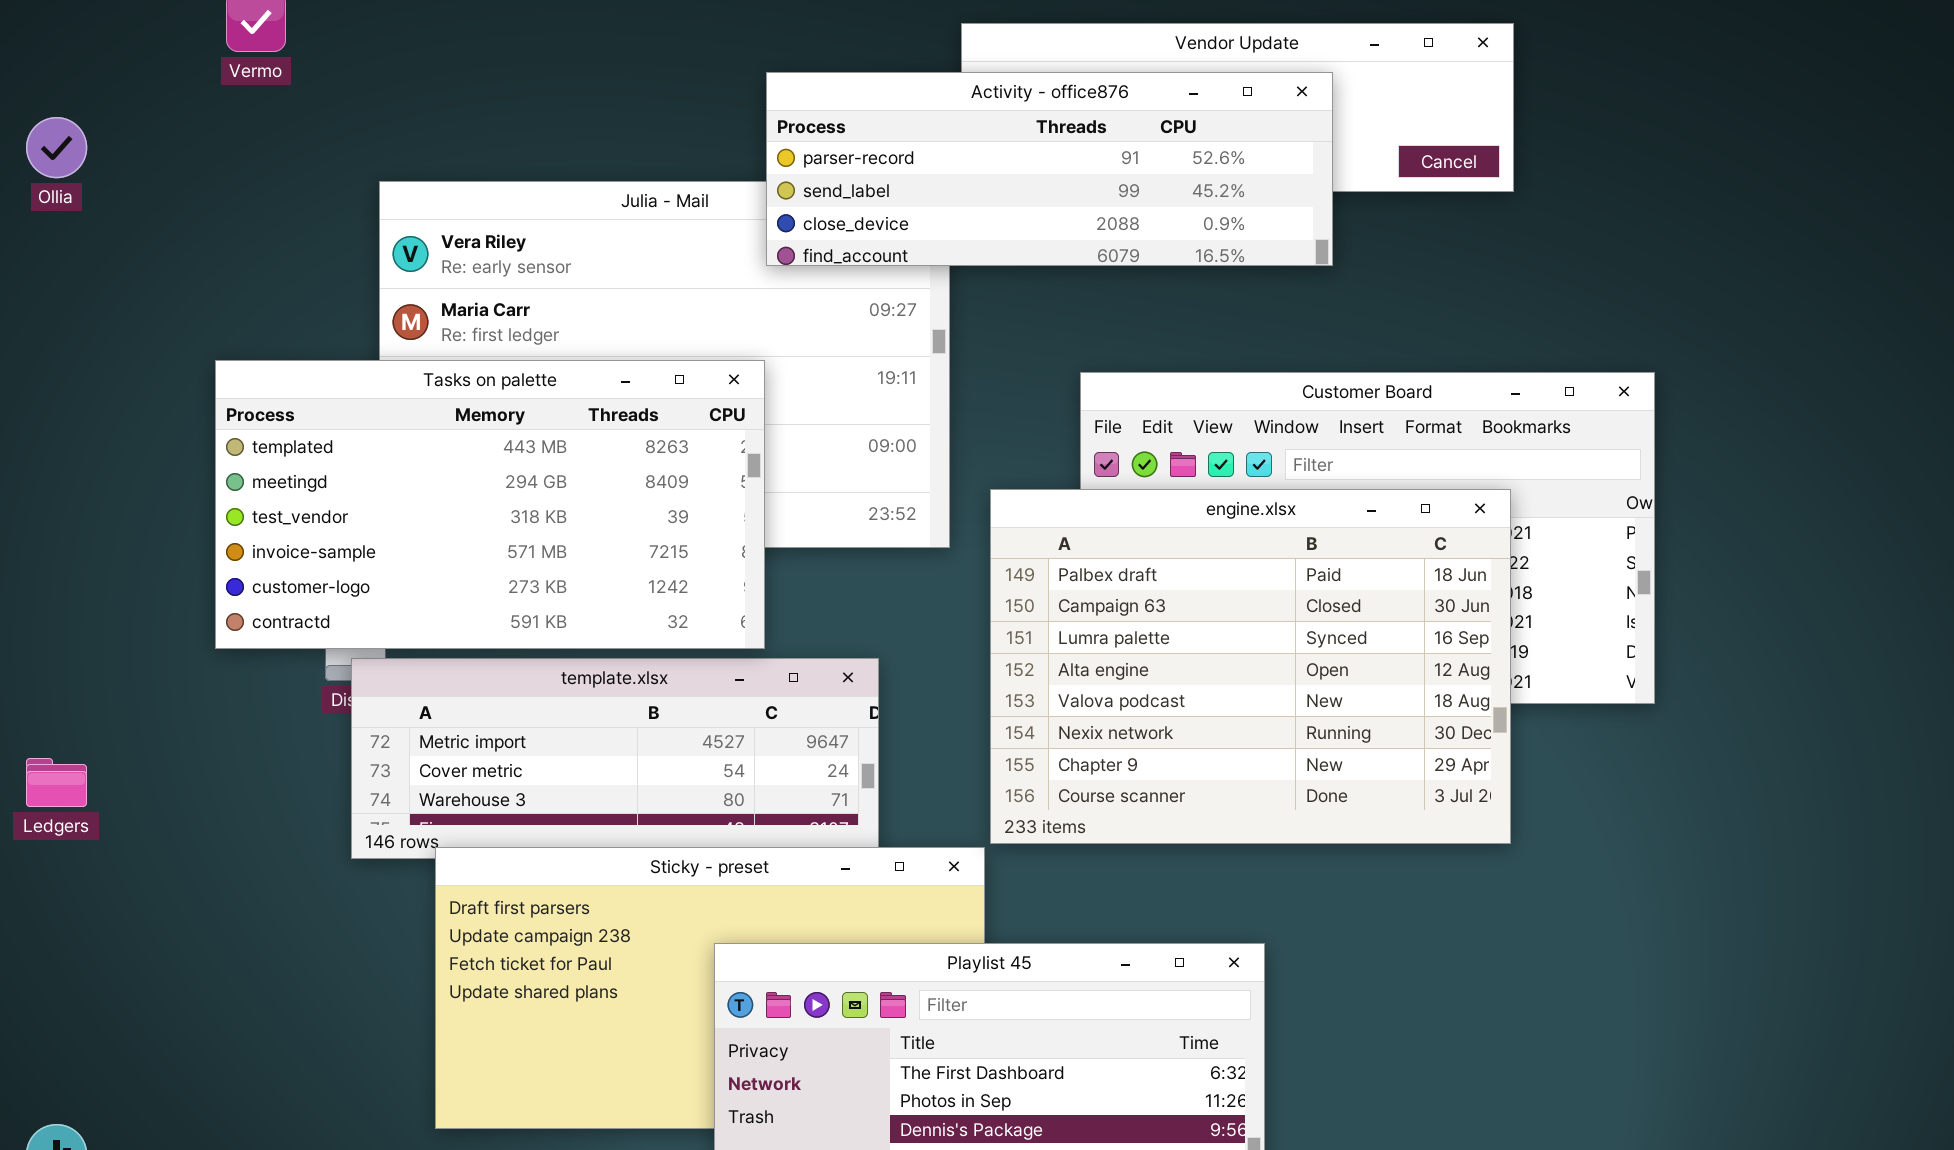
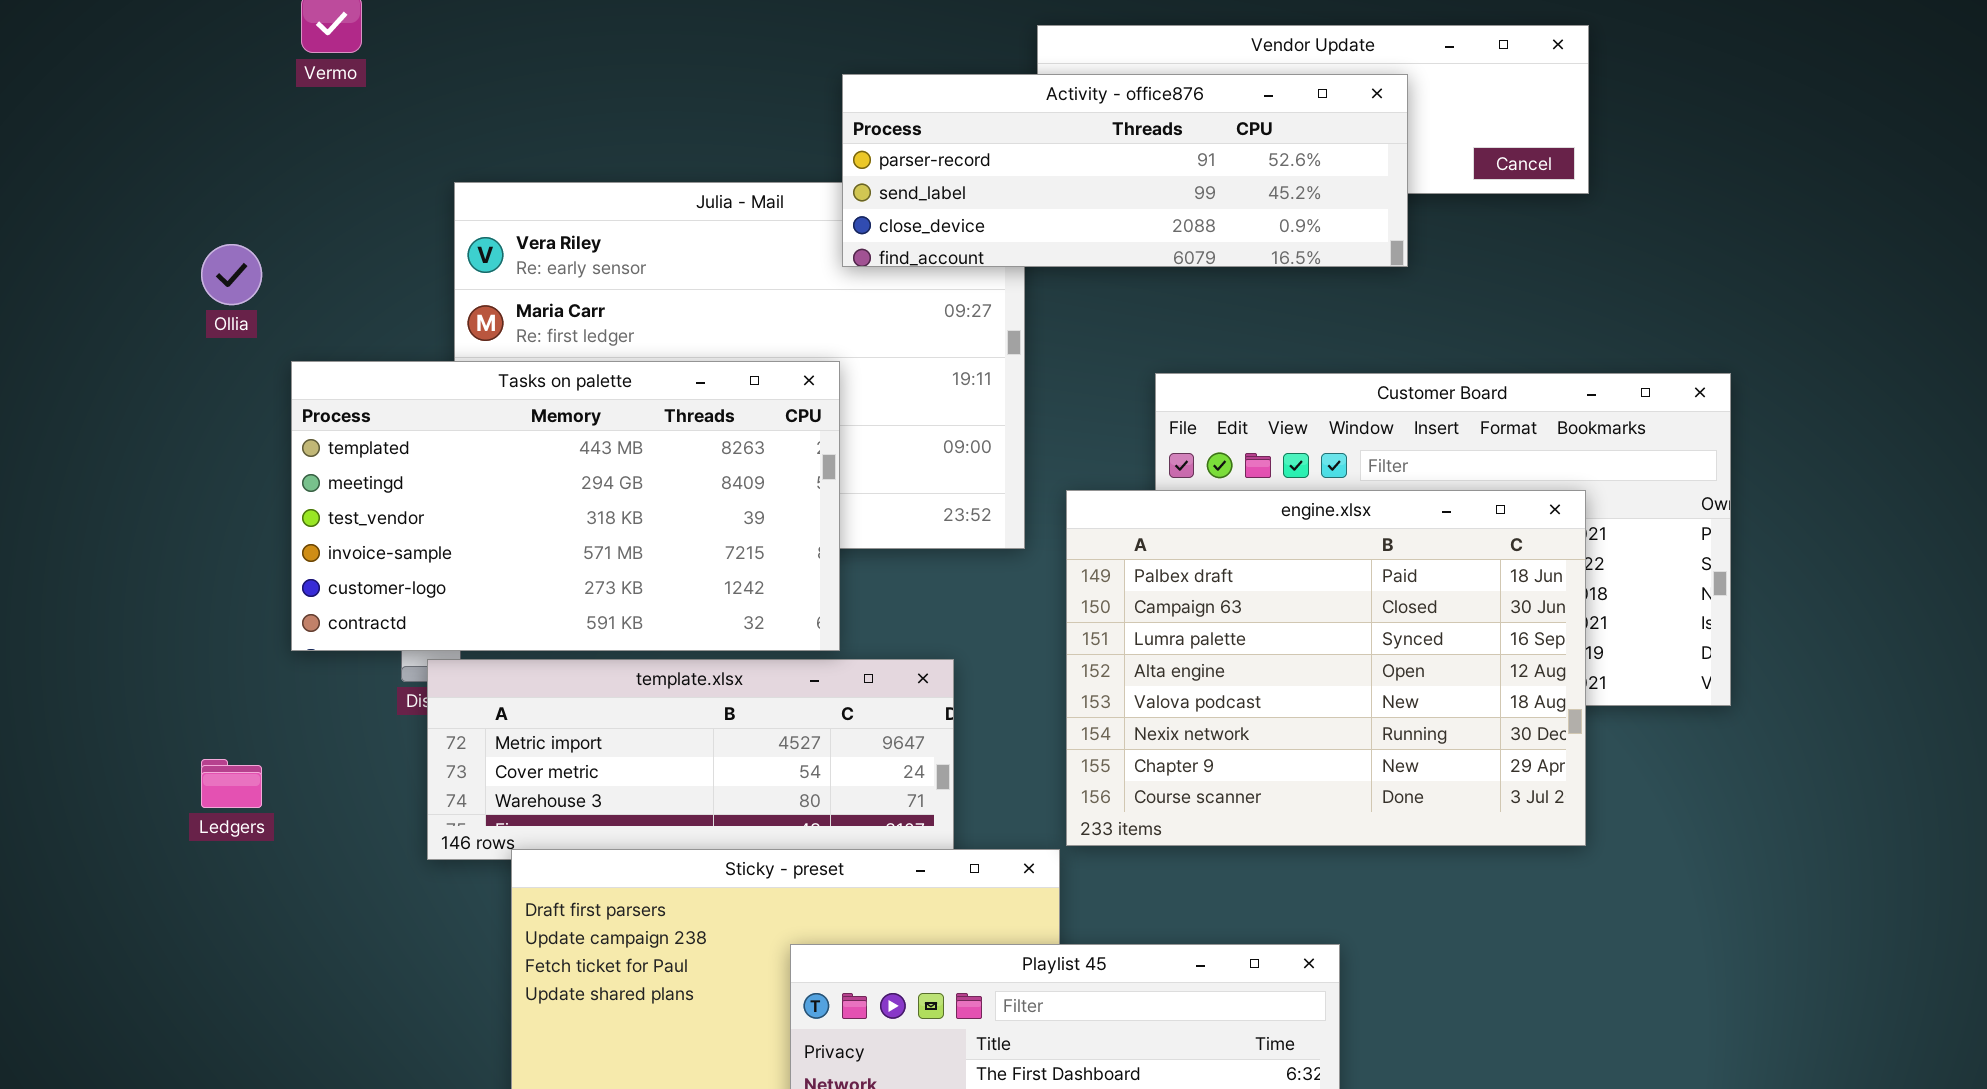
Ollia: [26,117,87,178] -> [201,244,262,305], moved
Ledgers: [26,758,87,807] -> [201,759,262,808], moved

